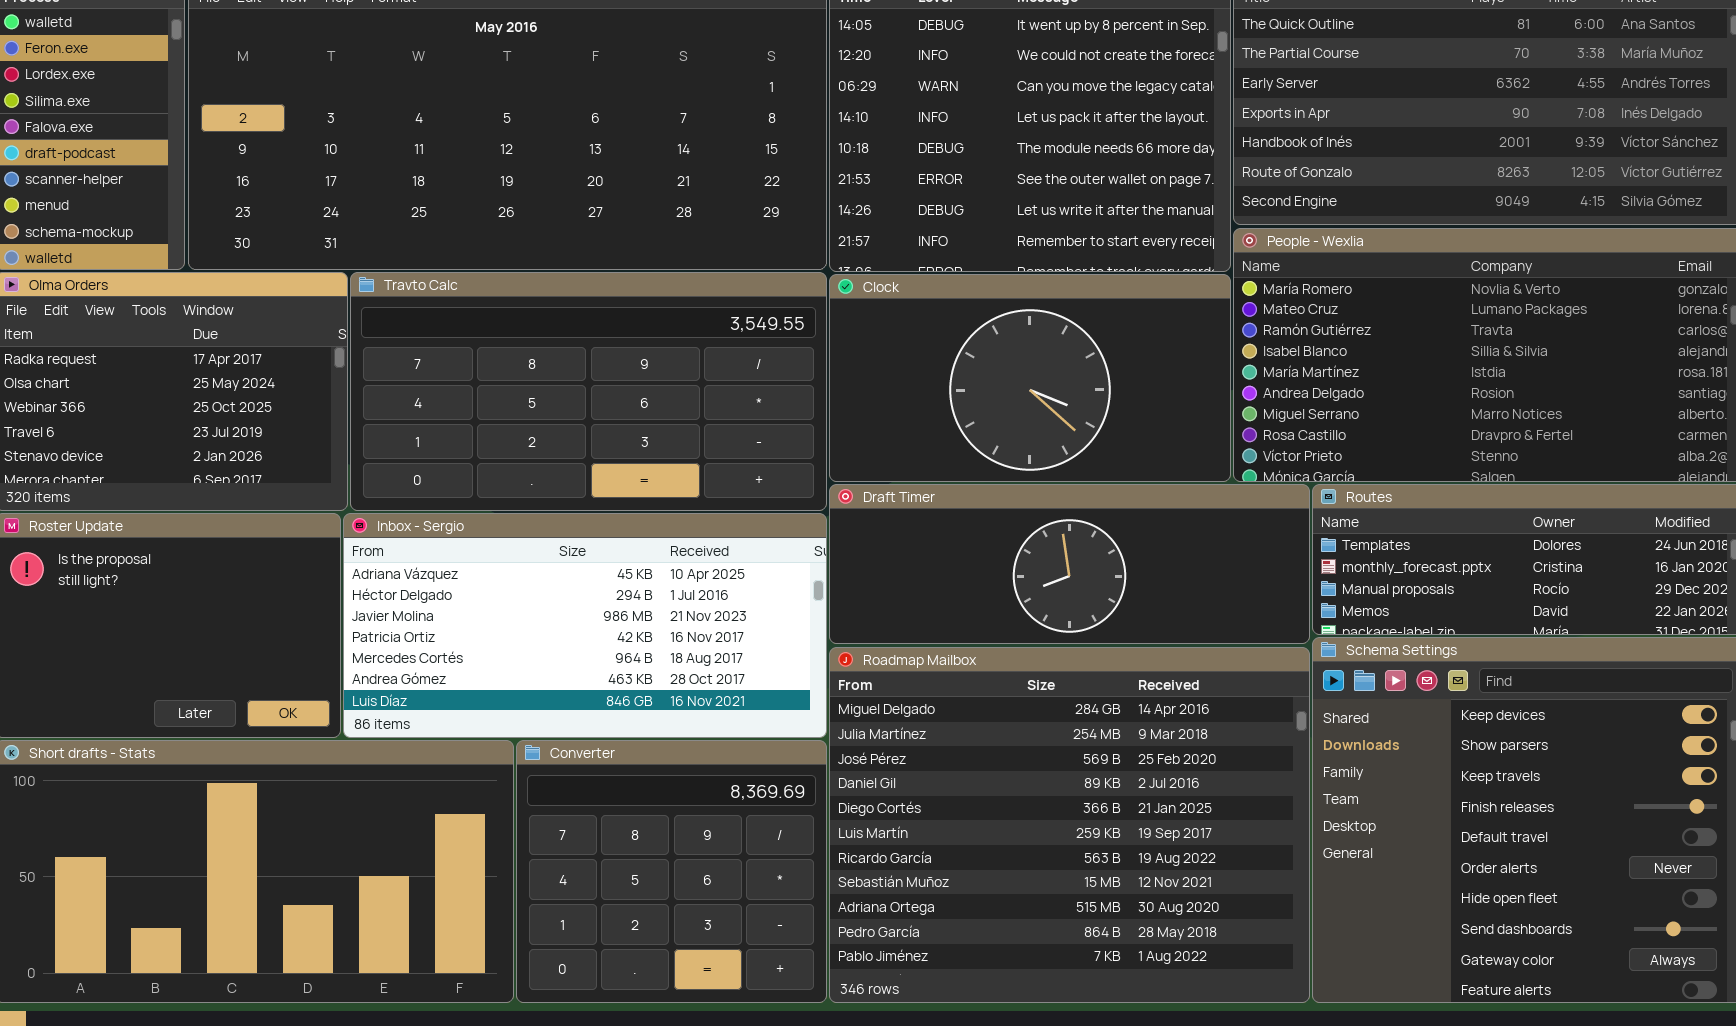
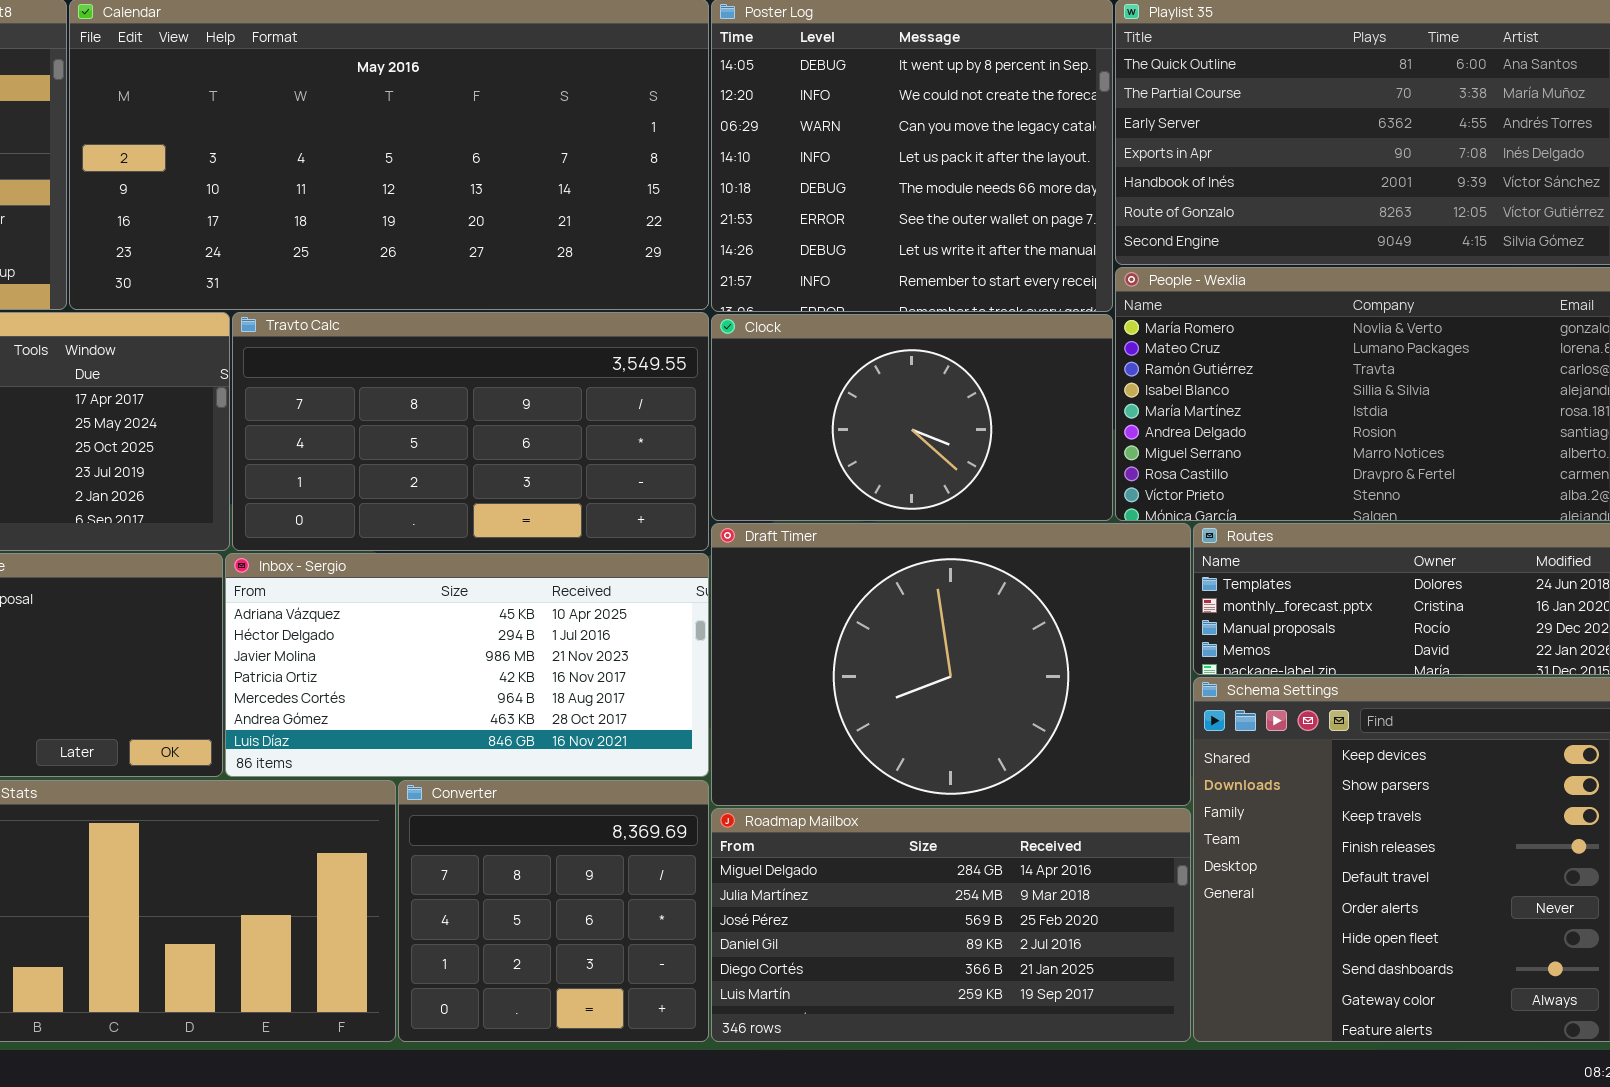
Draft Timer: [829,484,1310,644] -> [711,523,1191,806], resized
Roadmap Mailbox: [829,647,1310,1003] -> [711,808,1191,1042], resized

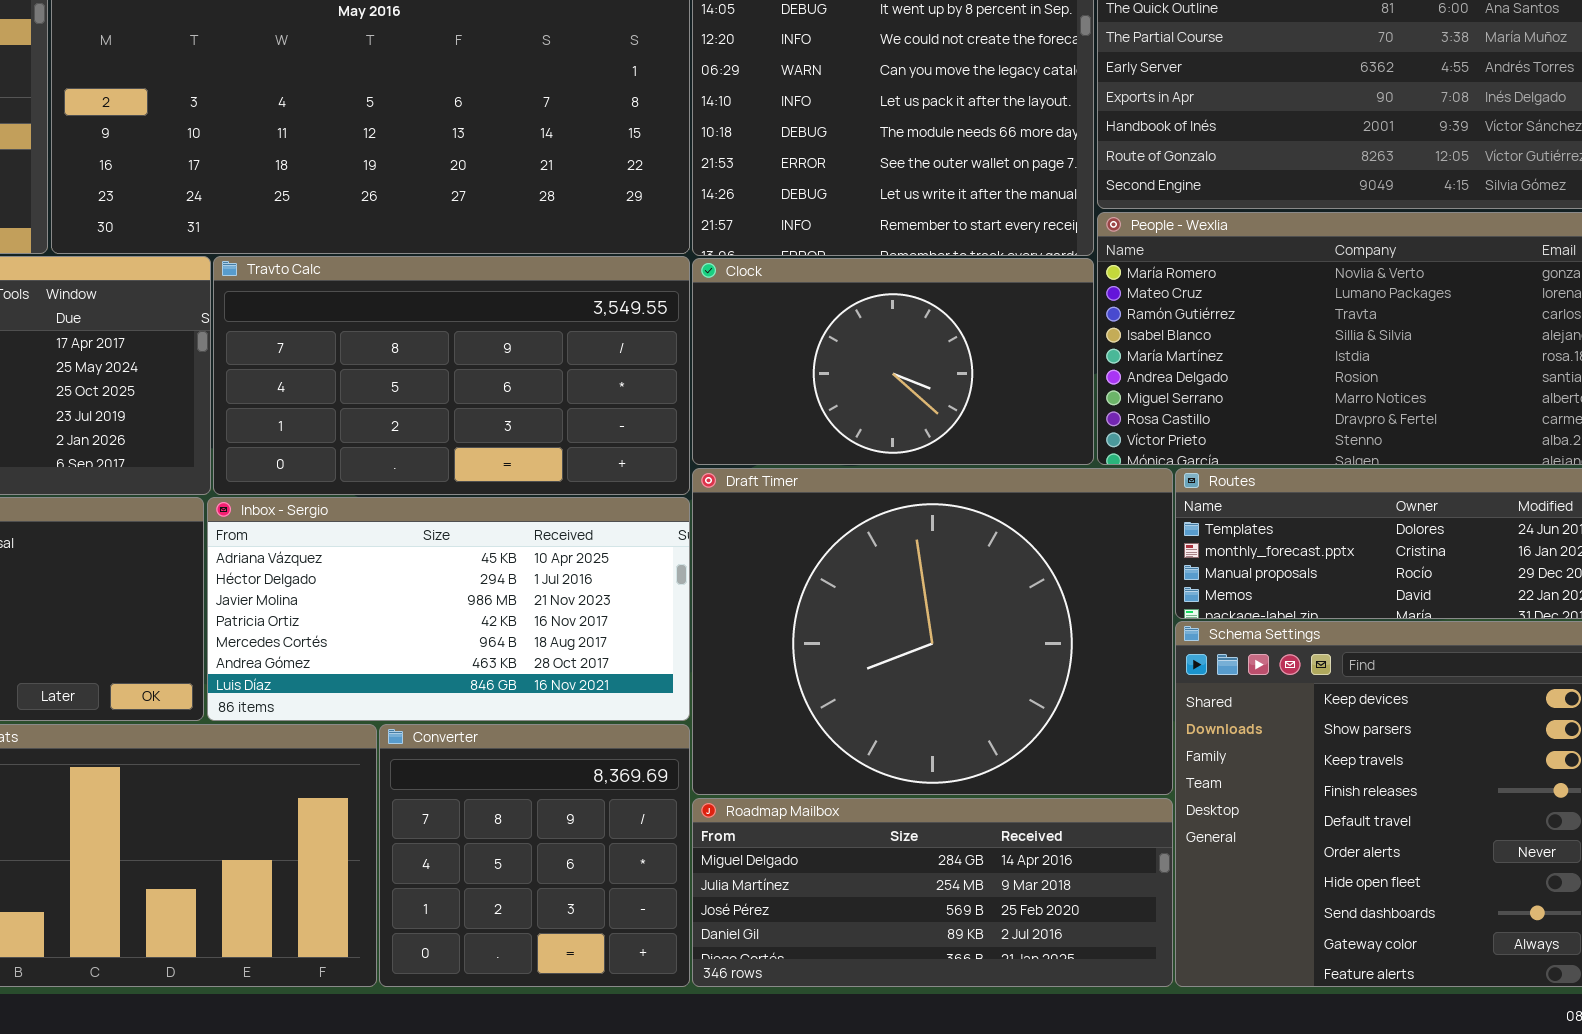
Draft Timer: [711,523,1191,806] -> [692,468,1173,795], resized
Roadmap Mailbox: [711,808,1191,1042] -> [692,798,1173,987], resized

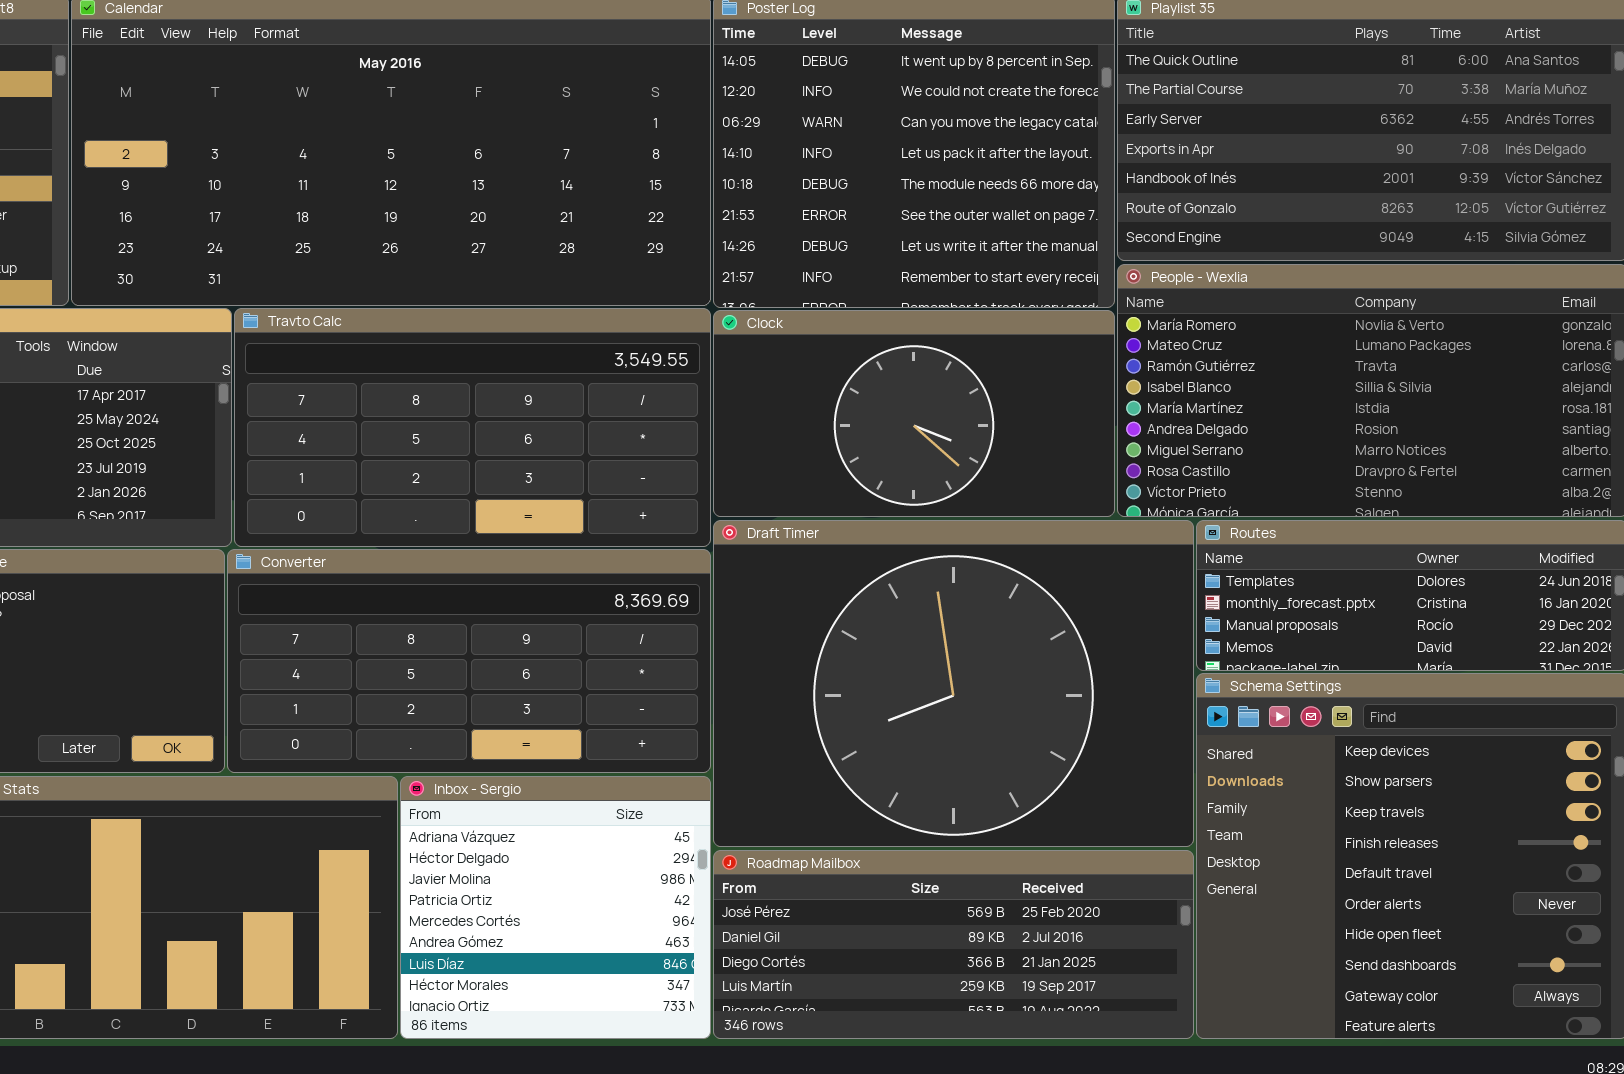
Inbox - Sergio: [207,497,690,721] -> [400,776,711,1039], moved, resized
Converter: [379,724,690,987] -> [227,549,711,773], moved, resized
Roadmap Mailbox: [692,798,1173,987] -> [713,850,1194,1039], scrolled down 2 rows

